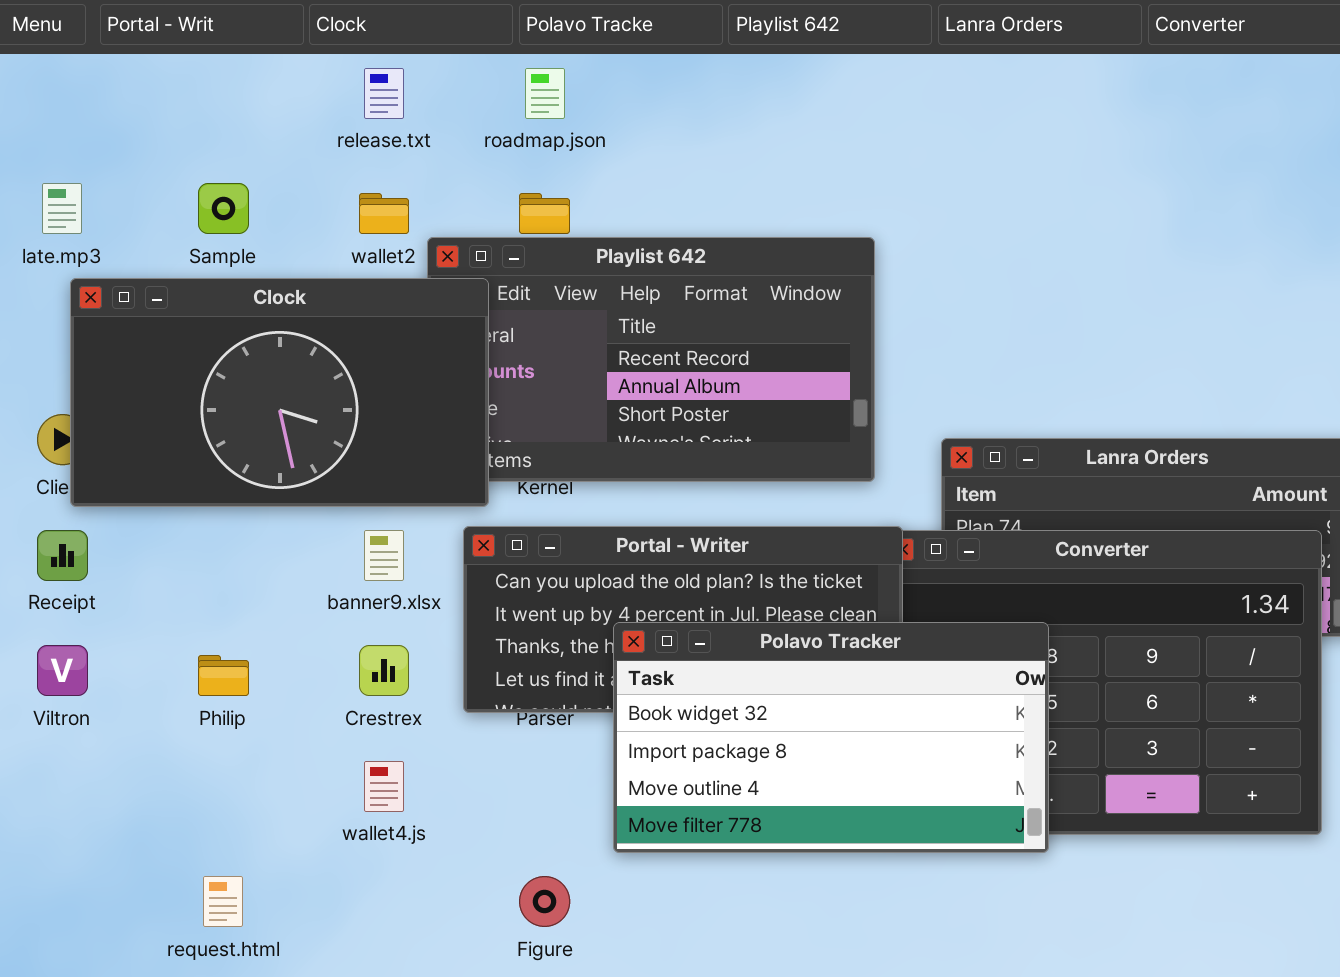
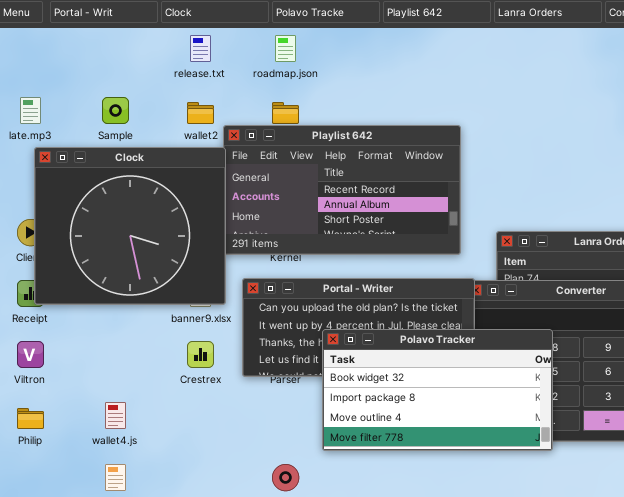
Clock: [70,278,489,507] -> [34,147,226,305], resized
Philip: [198,655,249,696] -> [17,408,44,429], moved
wallet4.js: [364,761,404,812] -> [105,402,126,429], moved

